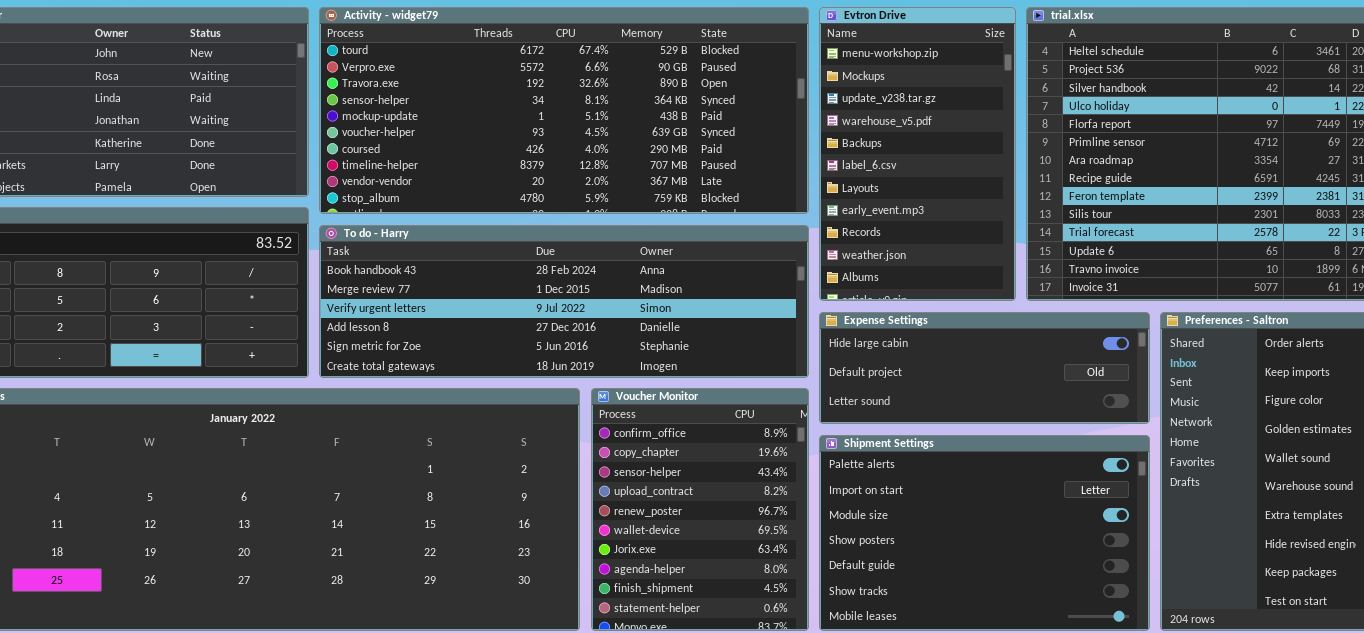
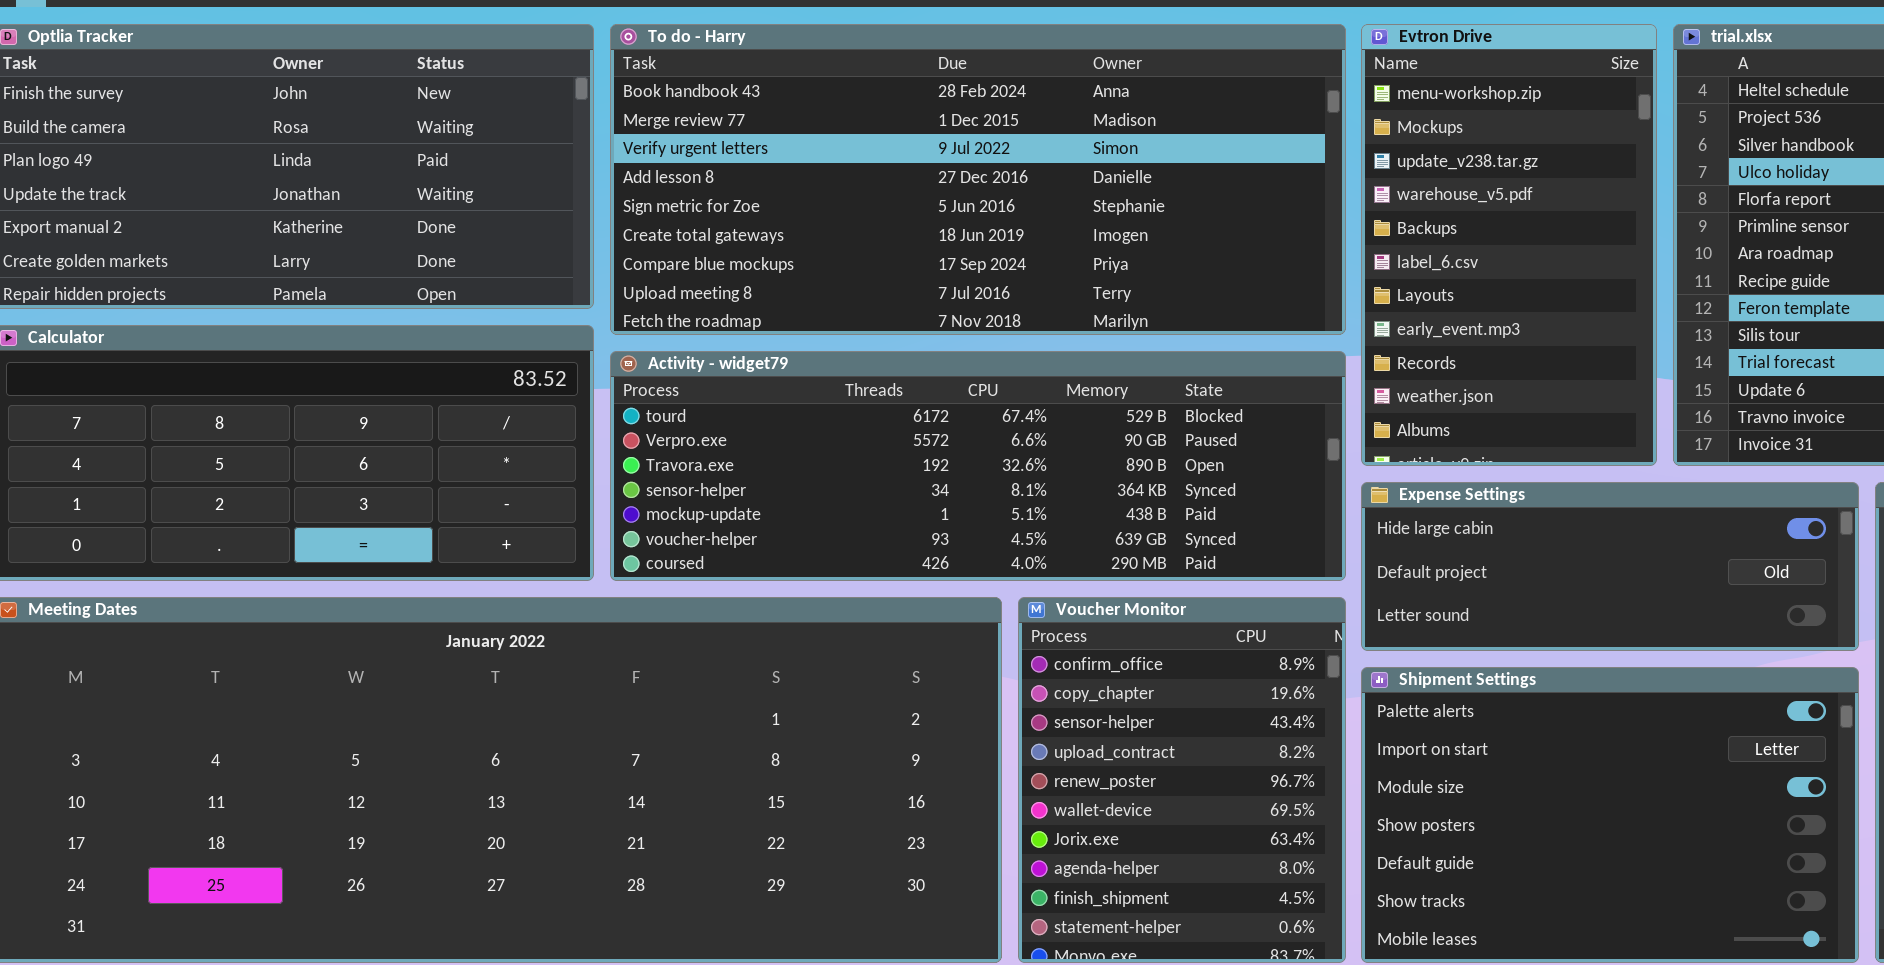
Activity - widget79: [319,7,809,214] -> [610,351,1346,581], moved, resized
To do - Harry: [319,225,809,378] -> [610,24,1346,335], moved, resized

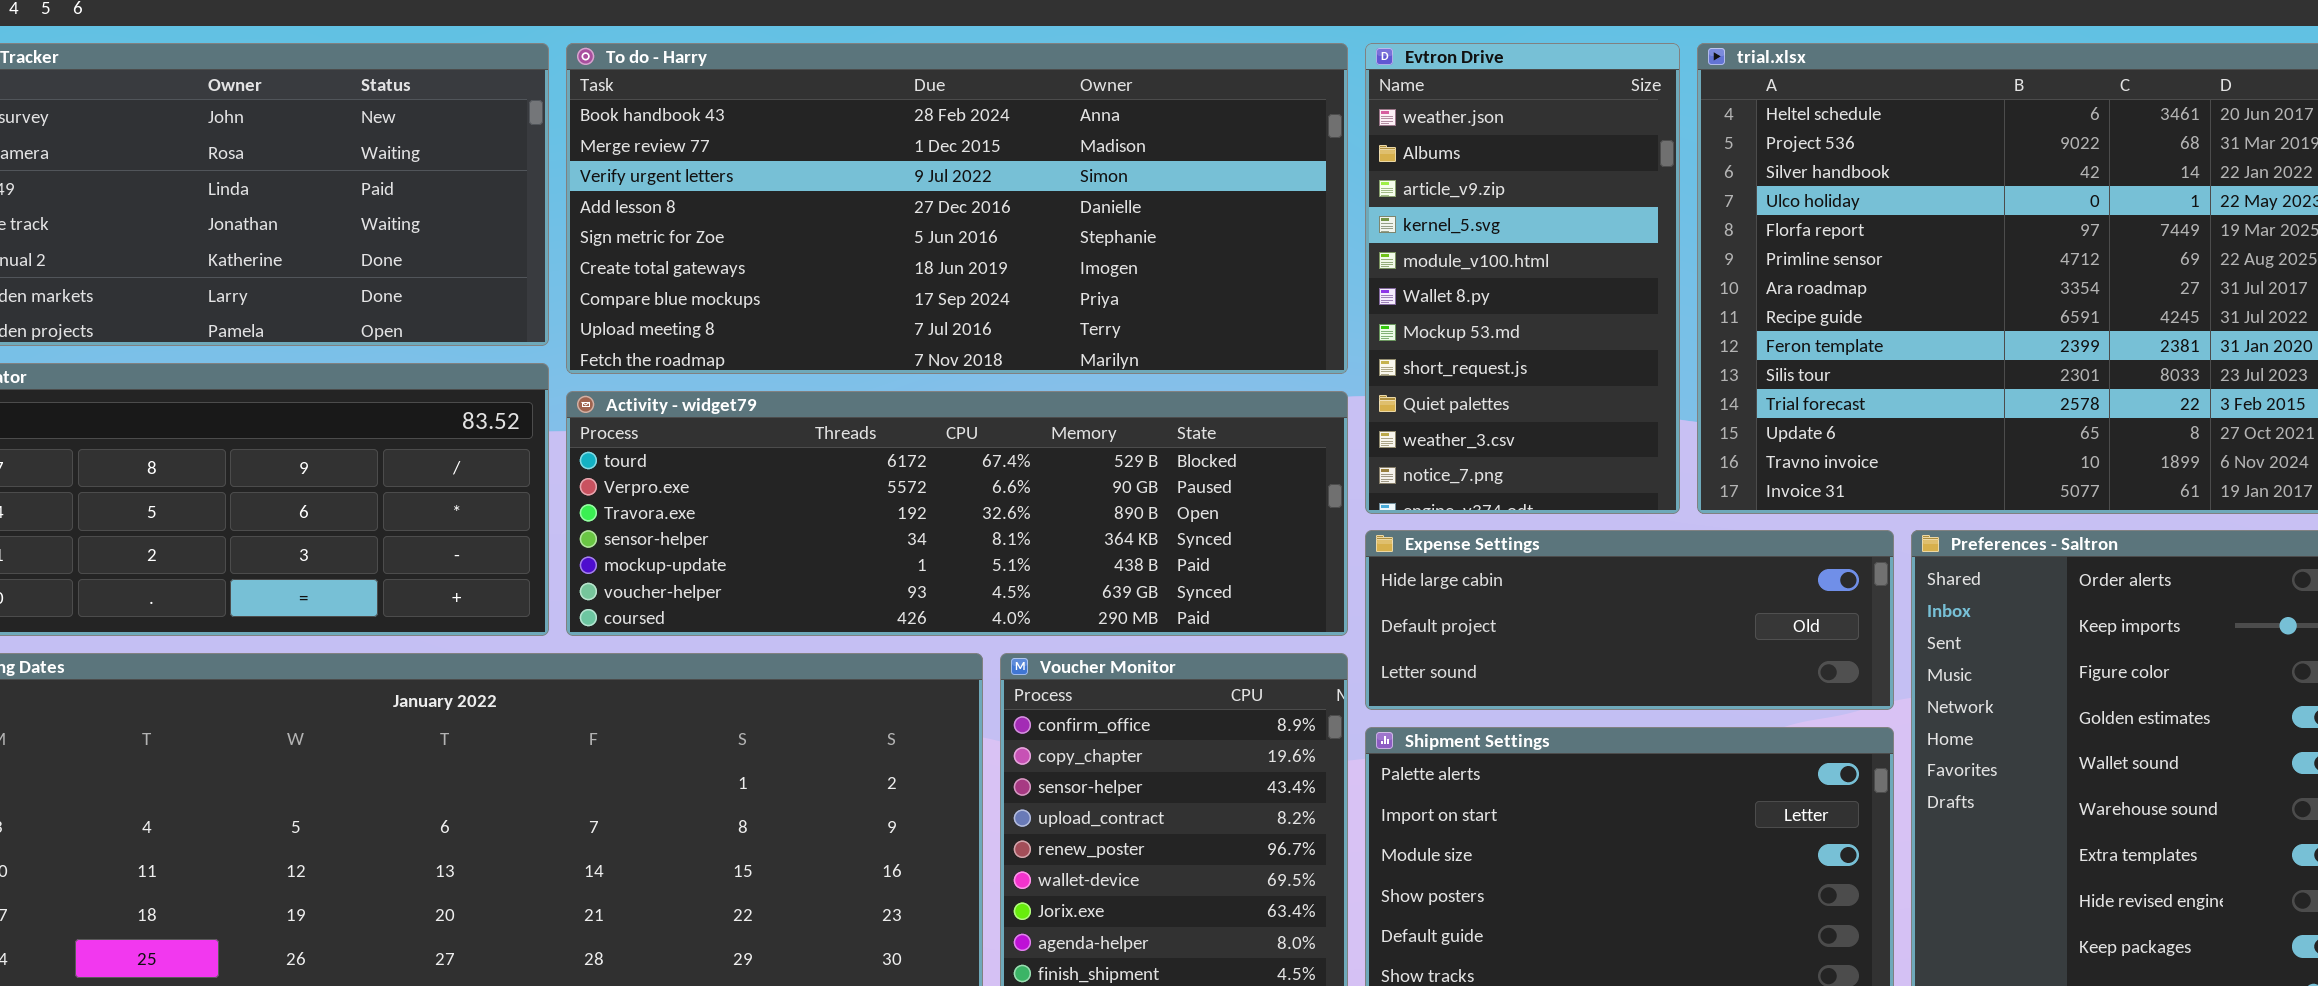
Evtron Drive: [1361,24,1657,466] -> [1365,43,1680,514], scrolled down 9 rows

